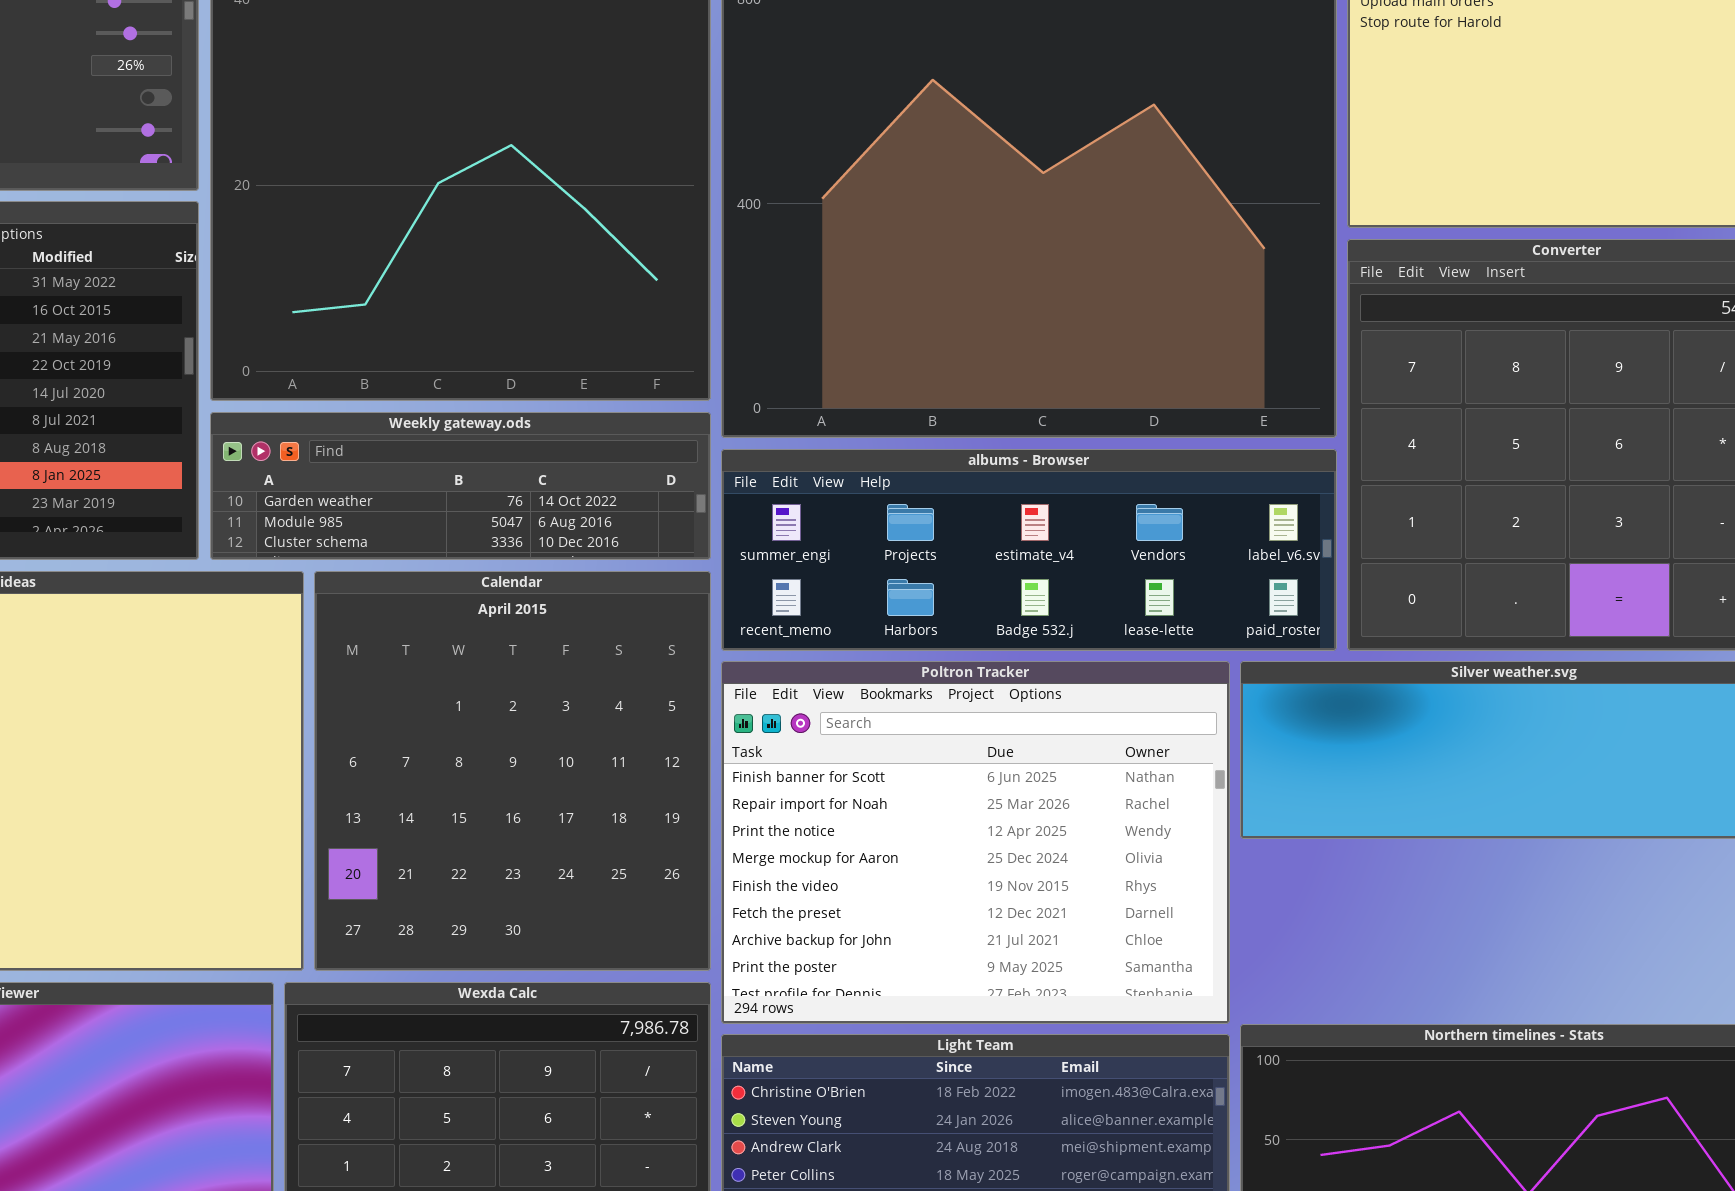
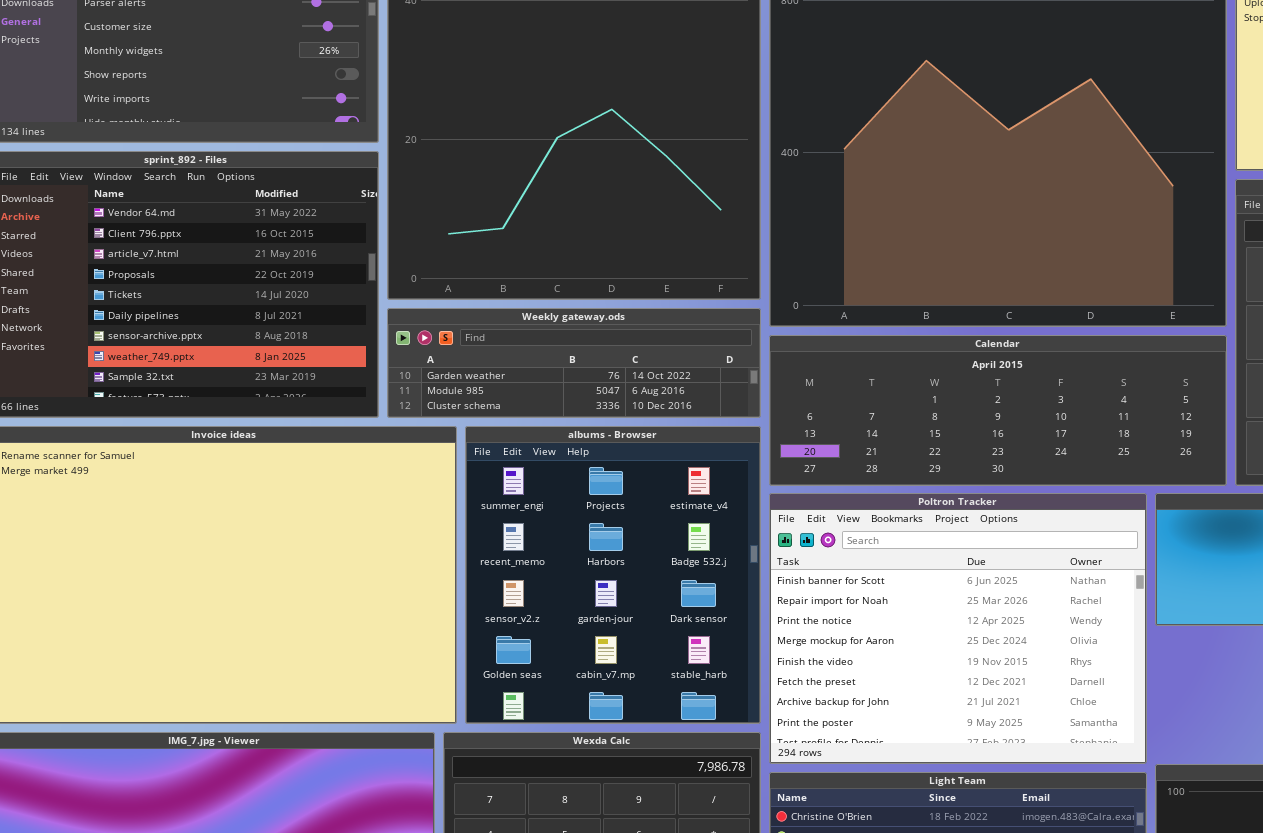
albums - Browser: [721,449,1337,651] -> [465,426,761,724], moved, resized
Calendar: [314,571,711,971] -> [769,335,1227,486], moved, resized

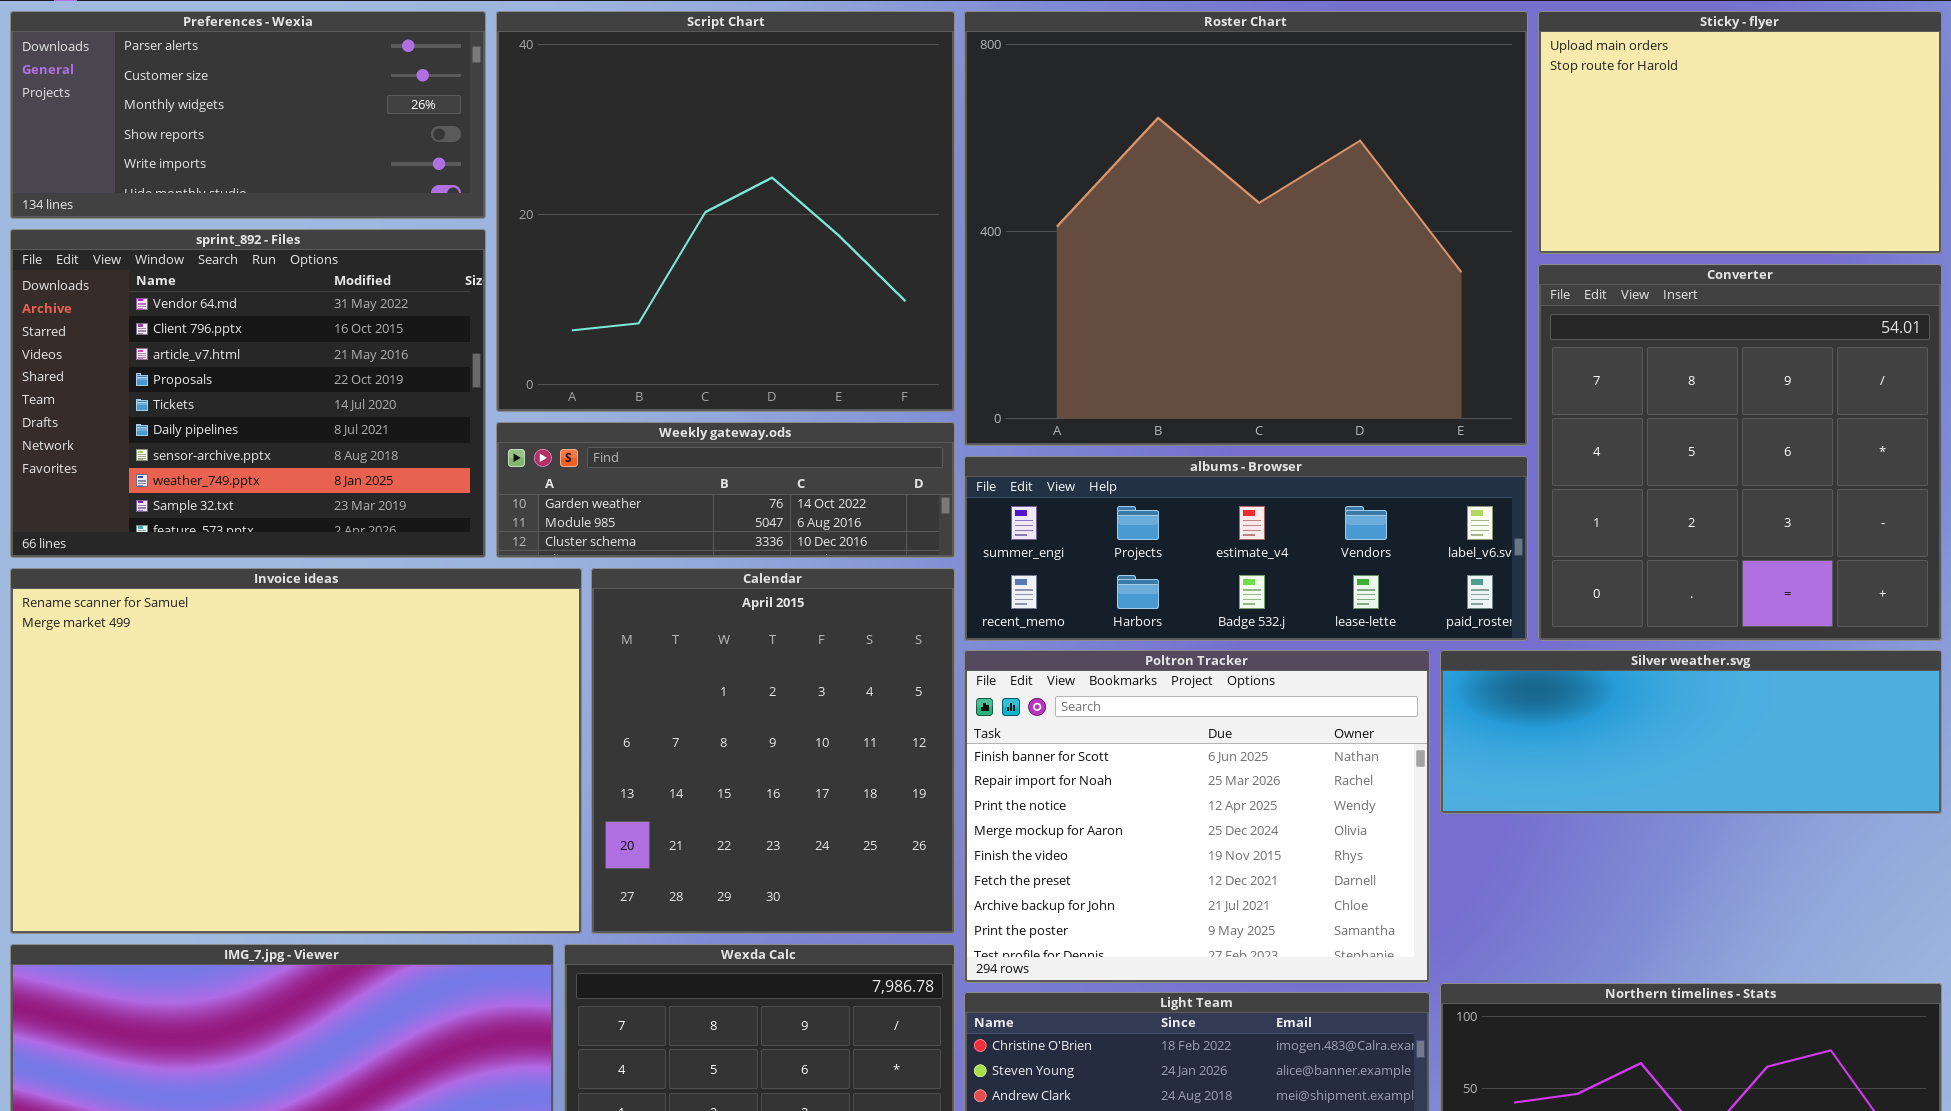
Calendar: [769,335,1227,486] -> [591,568,955,934], moved, resized
albums - Browser: [465,426,761,724] -> [964,456,1528,641], moved, resized

